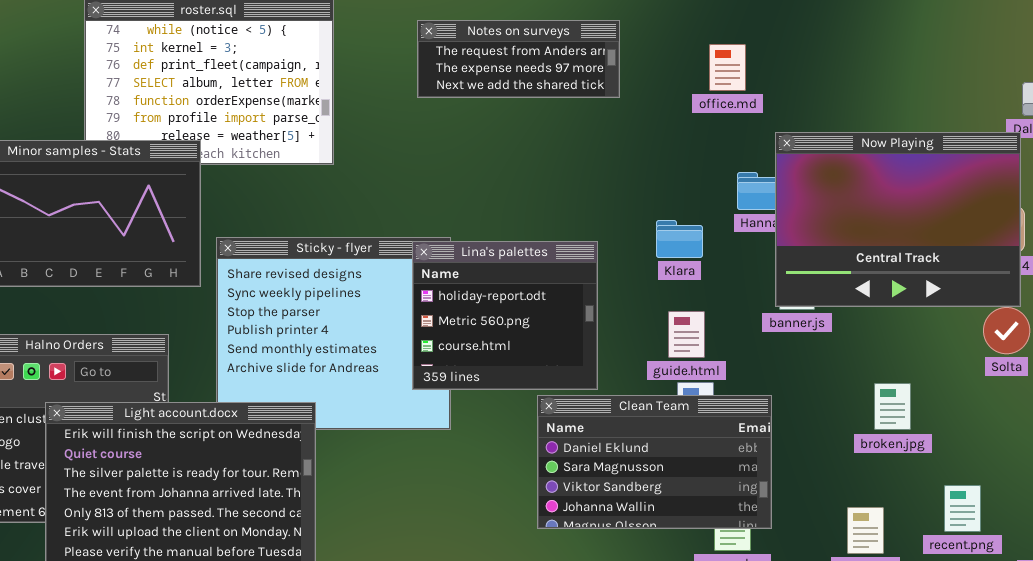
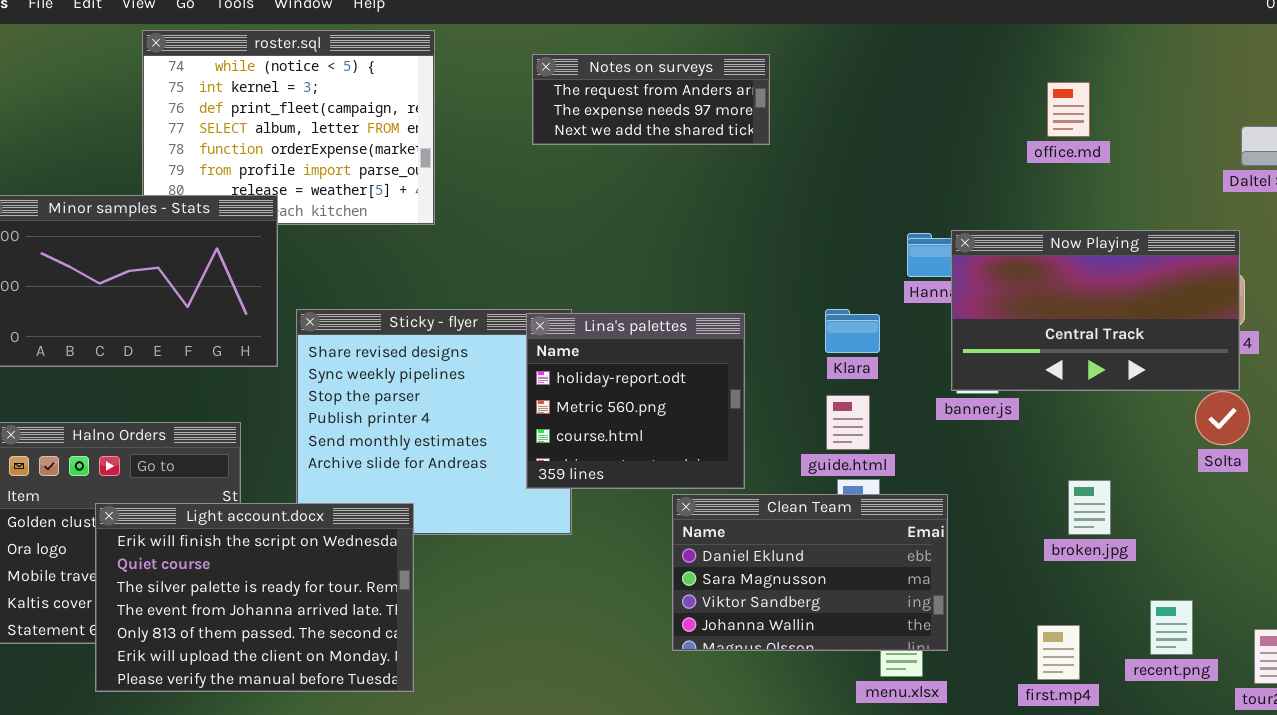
office.md: [709,44,746,91] -> [1047,82,1090,137], moved
Now Playing: [775,132,1021,307] -> [951,230,1240,391], resized
Klara: [656,220,703,258] -> [825,309,880,353], moved

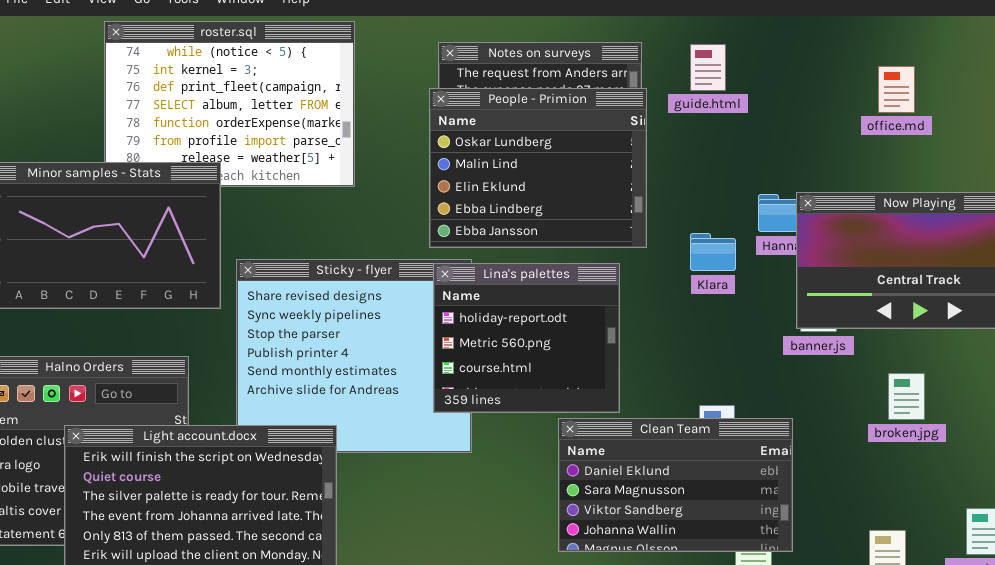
People - Primion: none -> [429,88,647,248], opened
Klara: [825,309,880,353] -> [690,233,736,271], moved
guide.html: [826,395,870,450] -> [690,44,726,91], moved
broken.jpg: [1068,480,1111,535] -> [888,373,925,420], moved

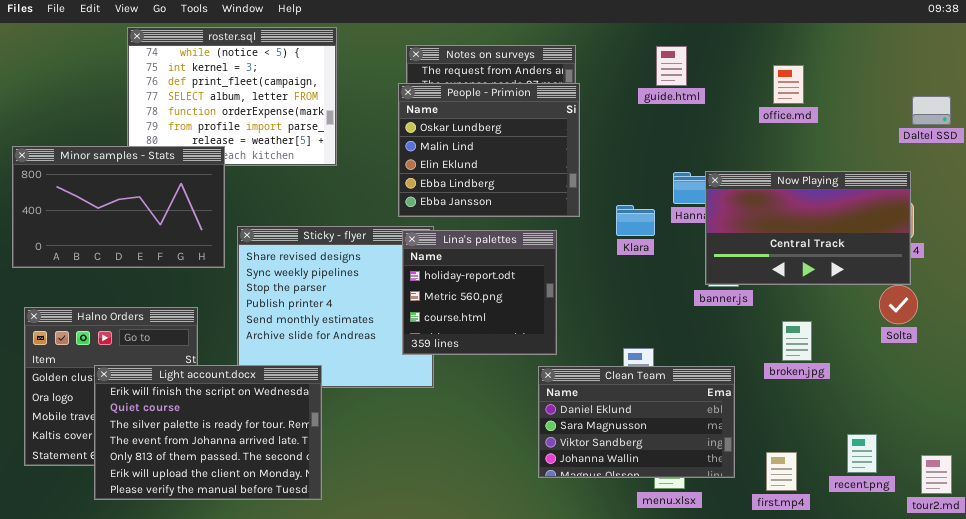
guide.html: [690,44,726,91] -> [656,46,687,86], moved
Clean Team: [558,418,793,552] -> [538,366,735,478], moved

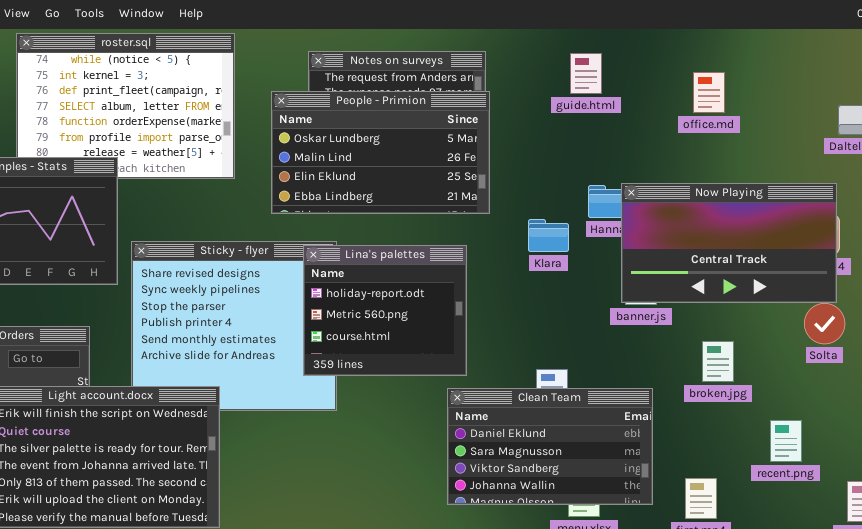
People - Primion: [398,83,580,217] -> [271,91,490,214], resized
recent.png: [847,434,877,473] -> [770,420,802,462], moved

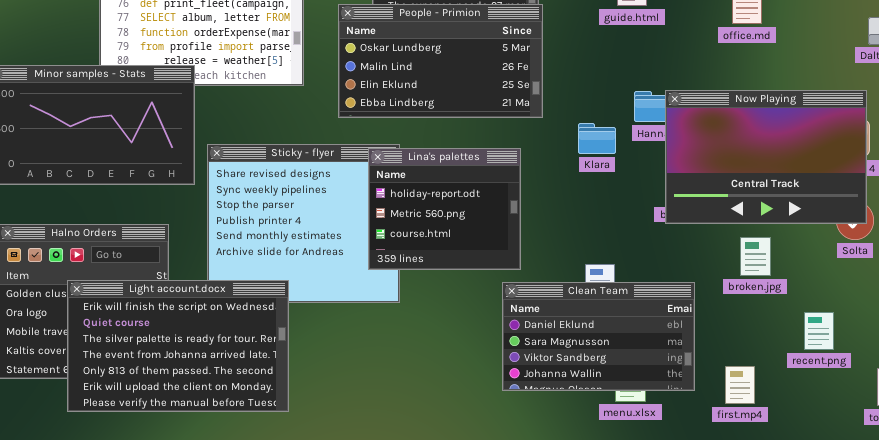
Now Playing: [621,183,837,303] -> [665,90,867,224], resized

